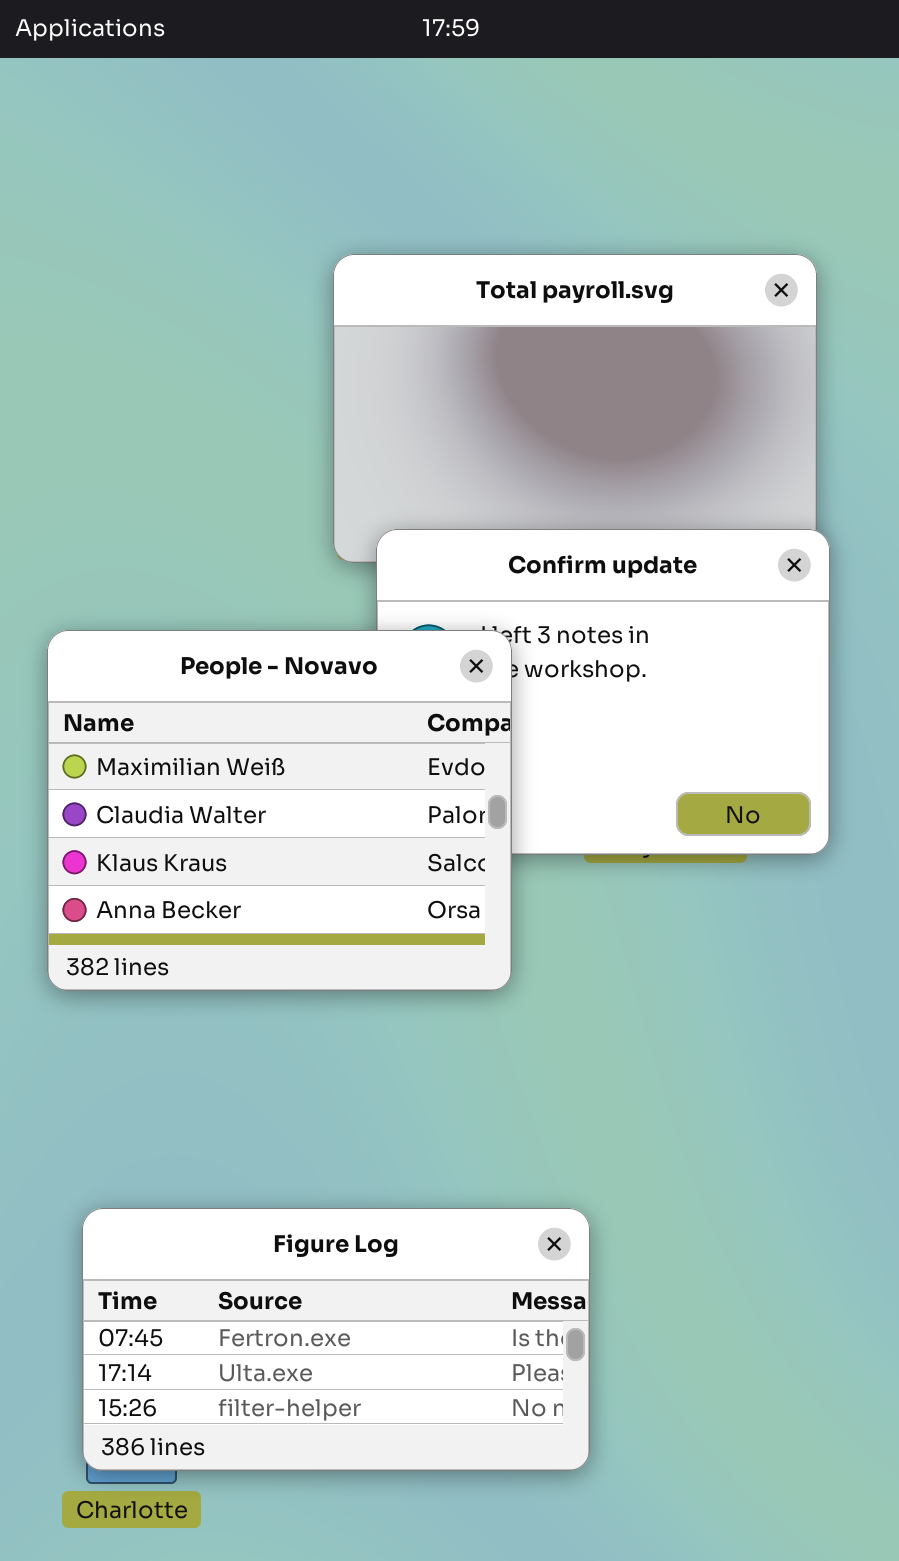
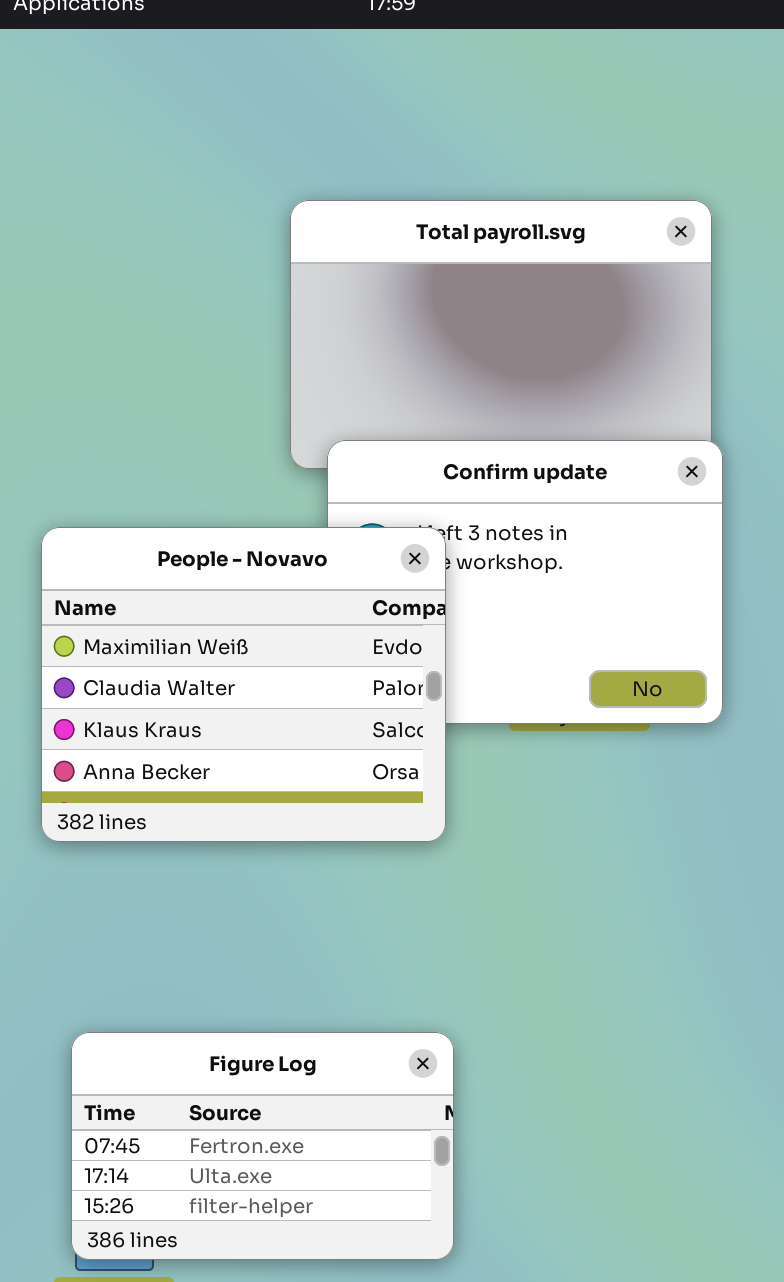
Figure Log: [82,1208,590,1471] -> [71,1032,454,1260], resized

